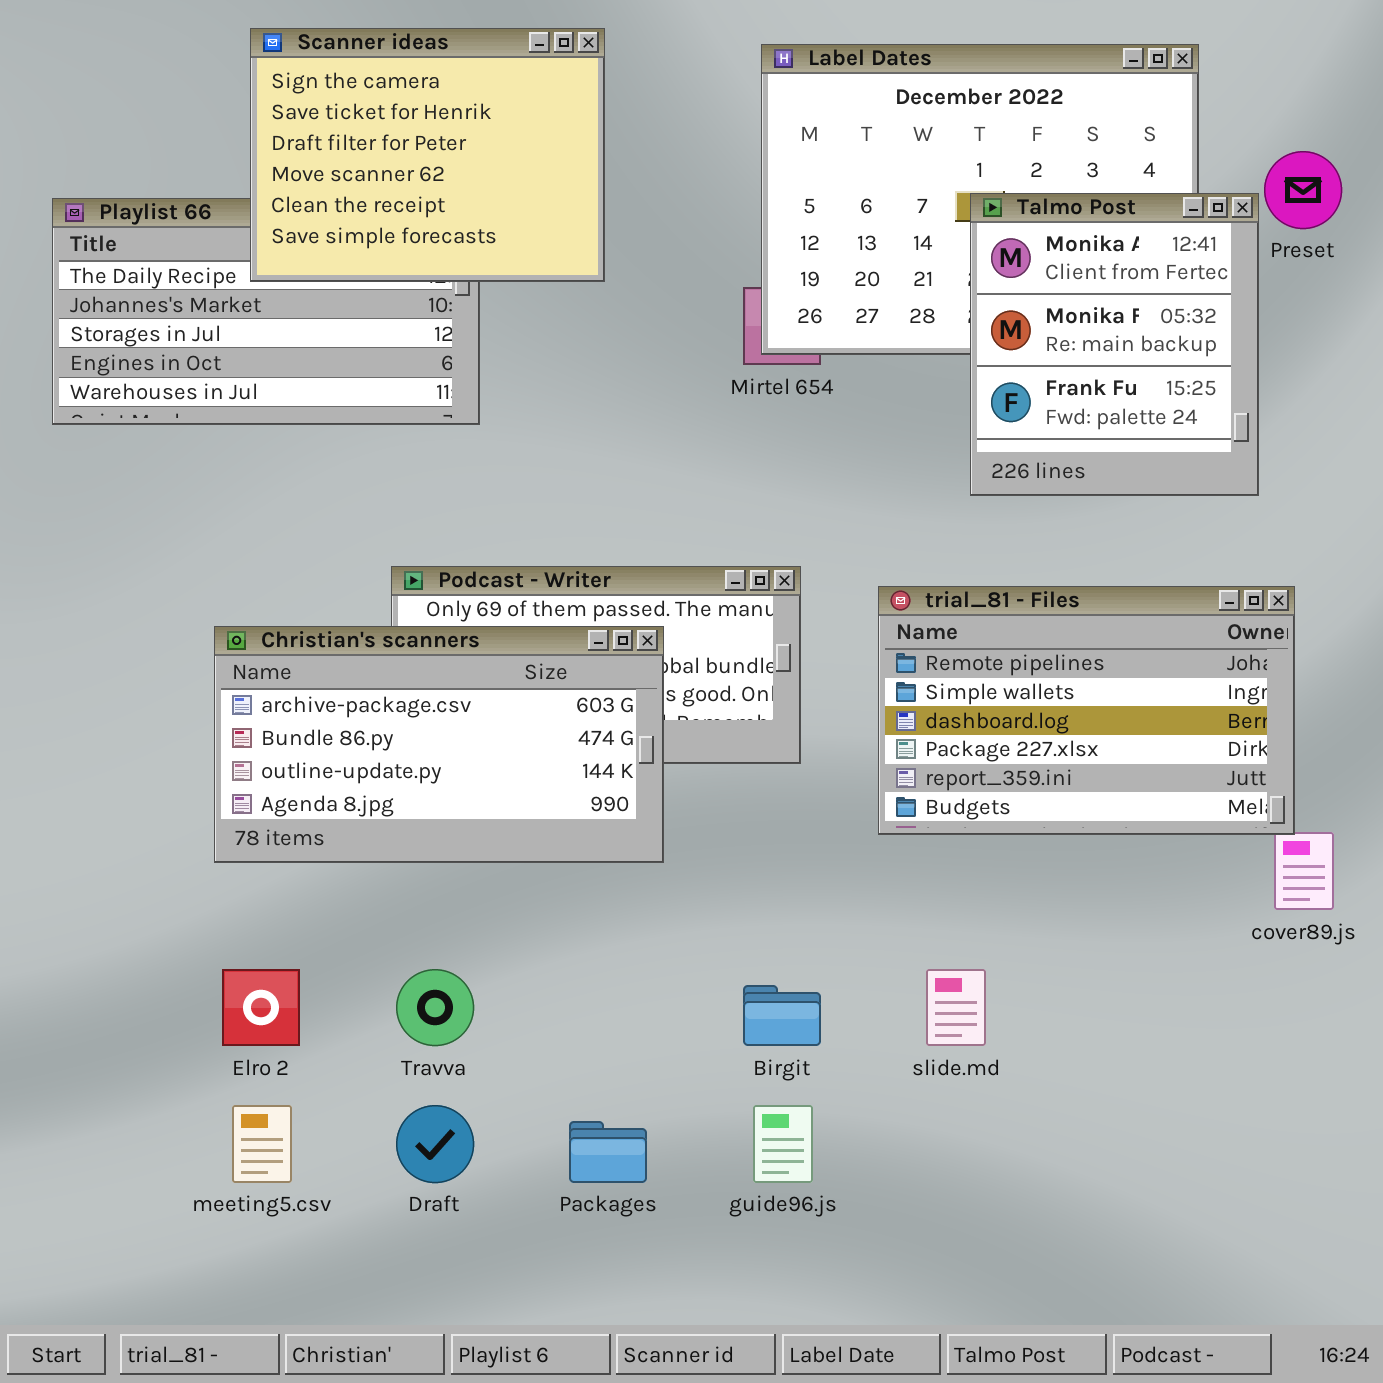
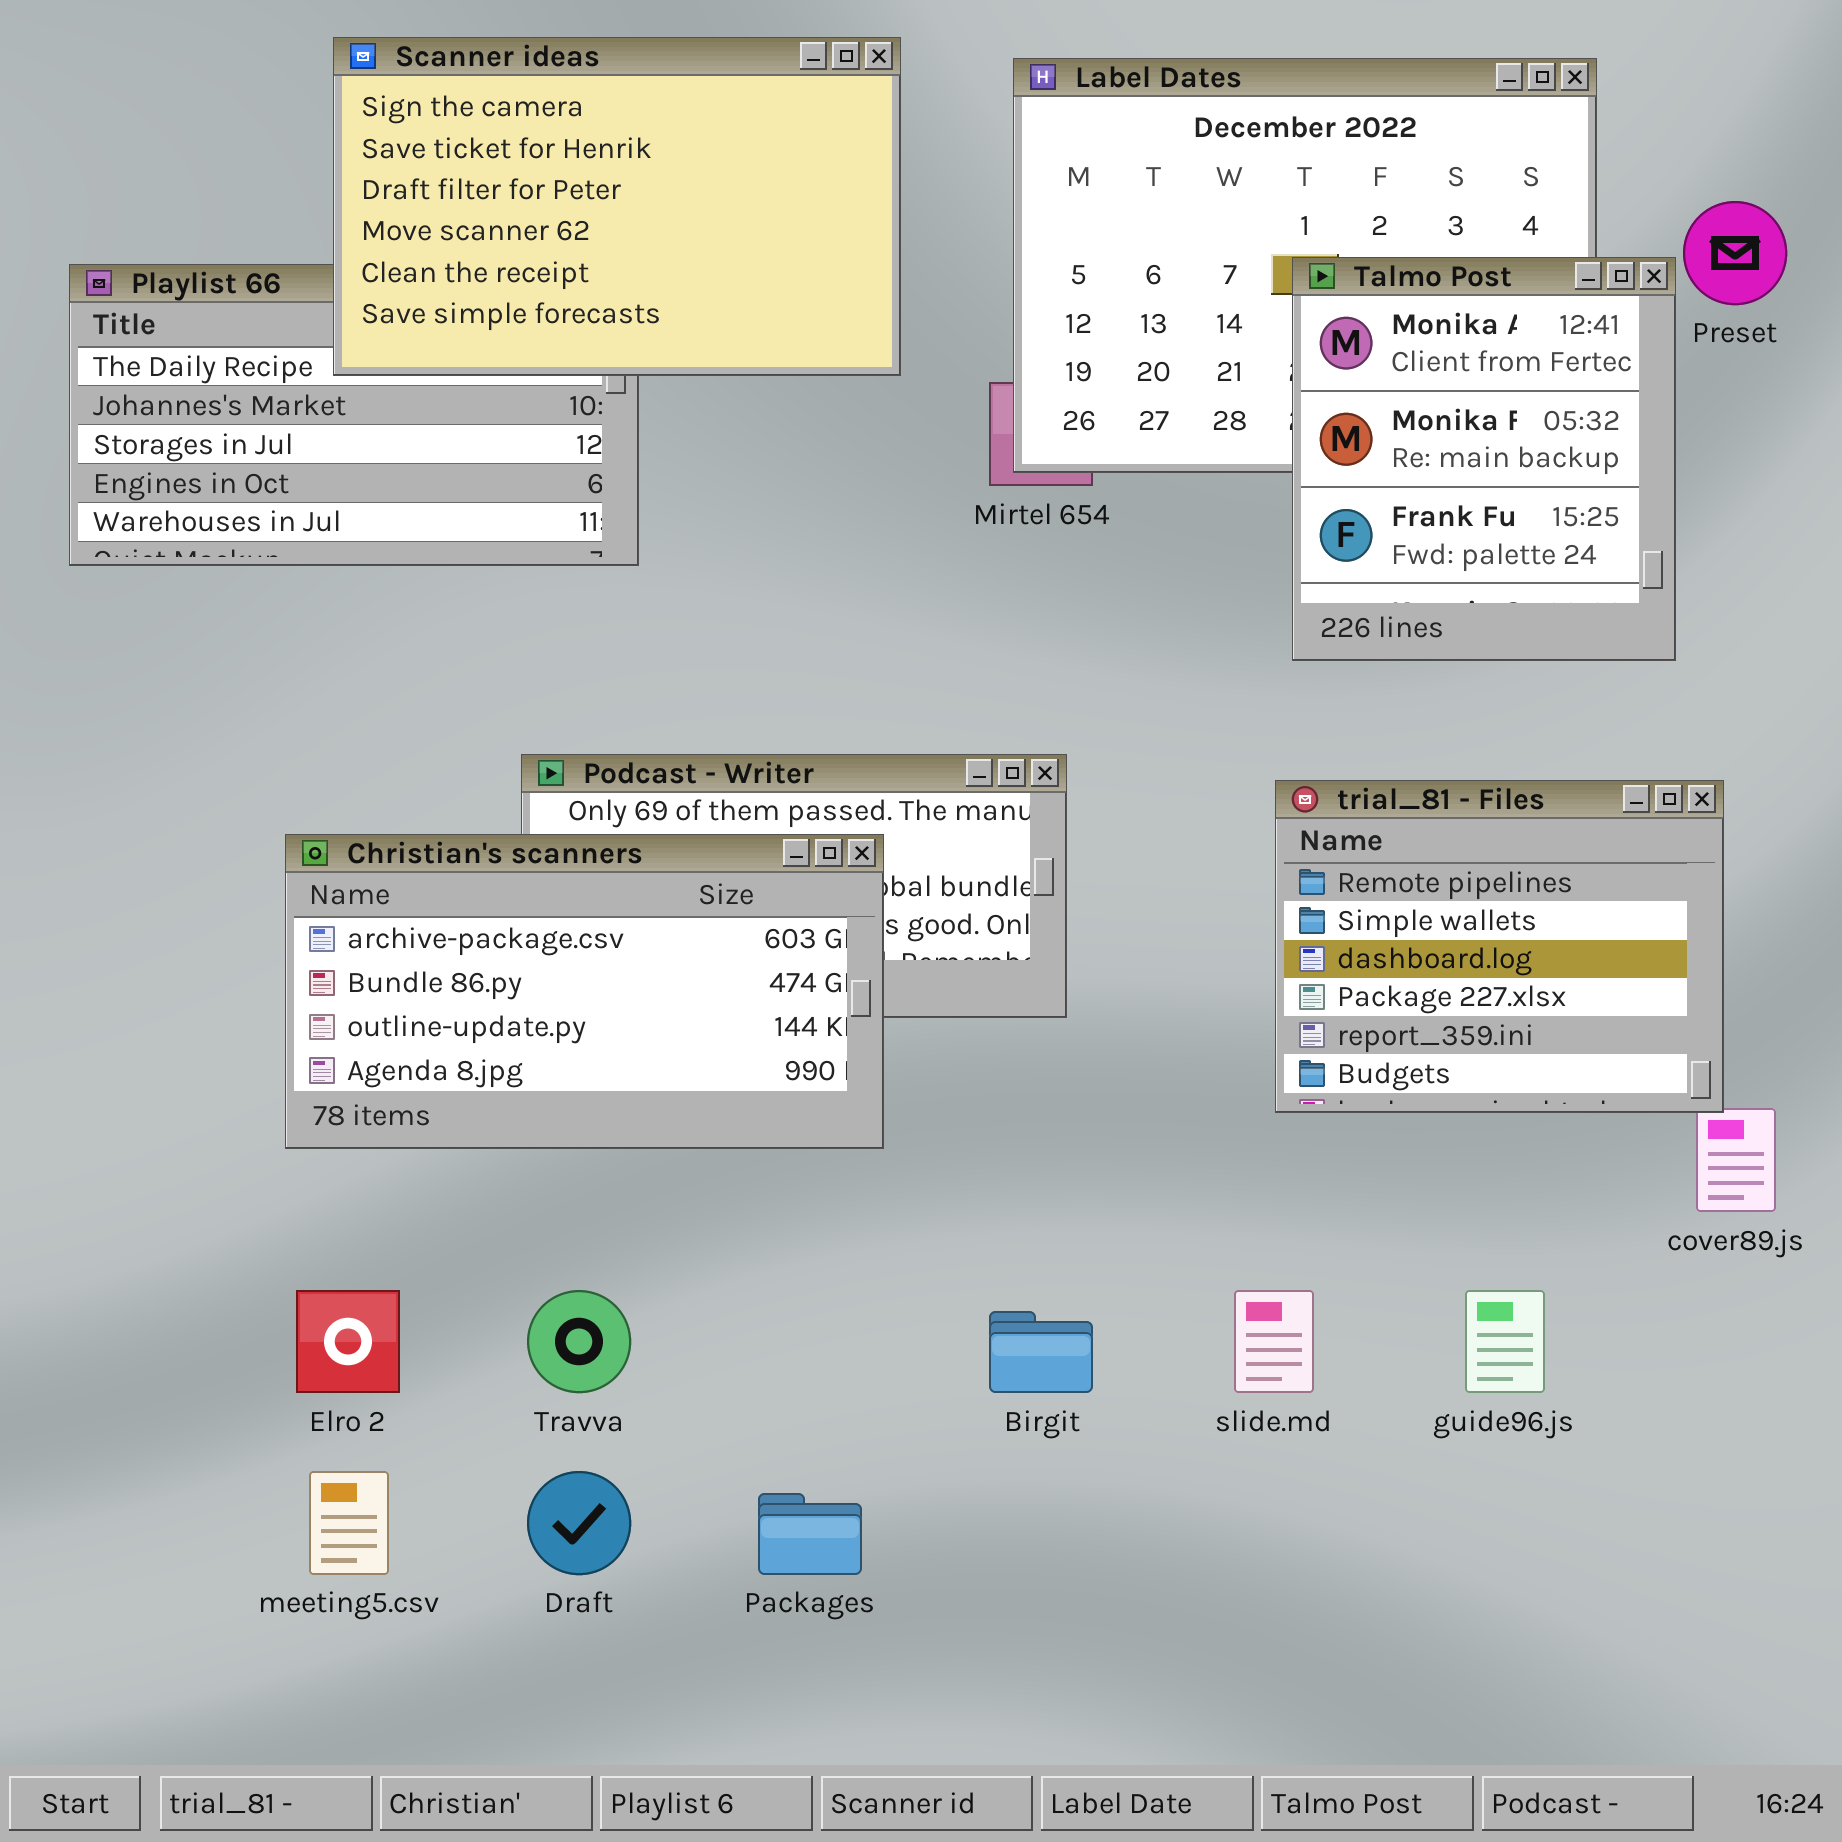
Scanner ideas: [250,28,605,282] -> [333,37,901,376], resized
trial_81 - Files: [878,586,1295,835] -> [1275,780,1724,1113], resized
guide96.js: [753,1105,813,1183] -> [1465,1290,1545,1393], moved

